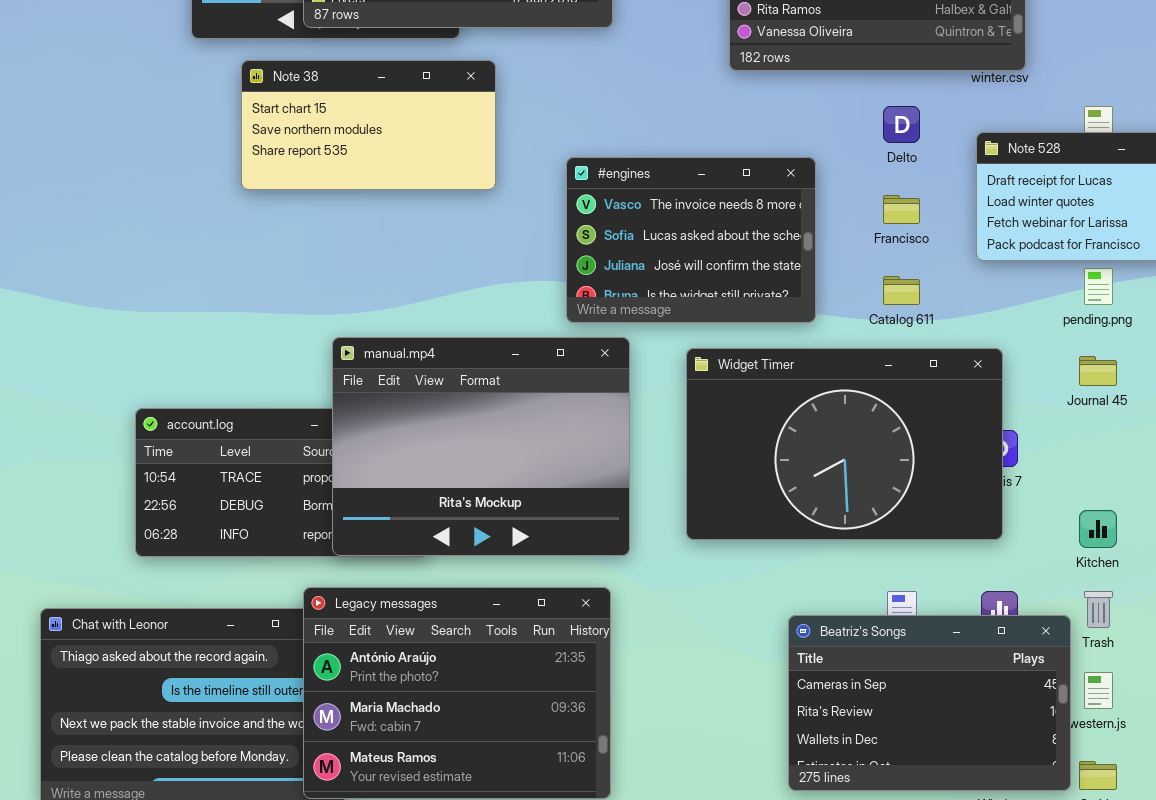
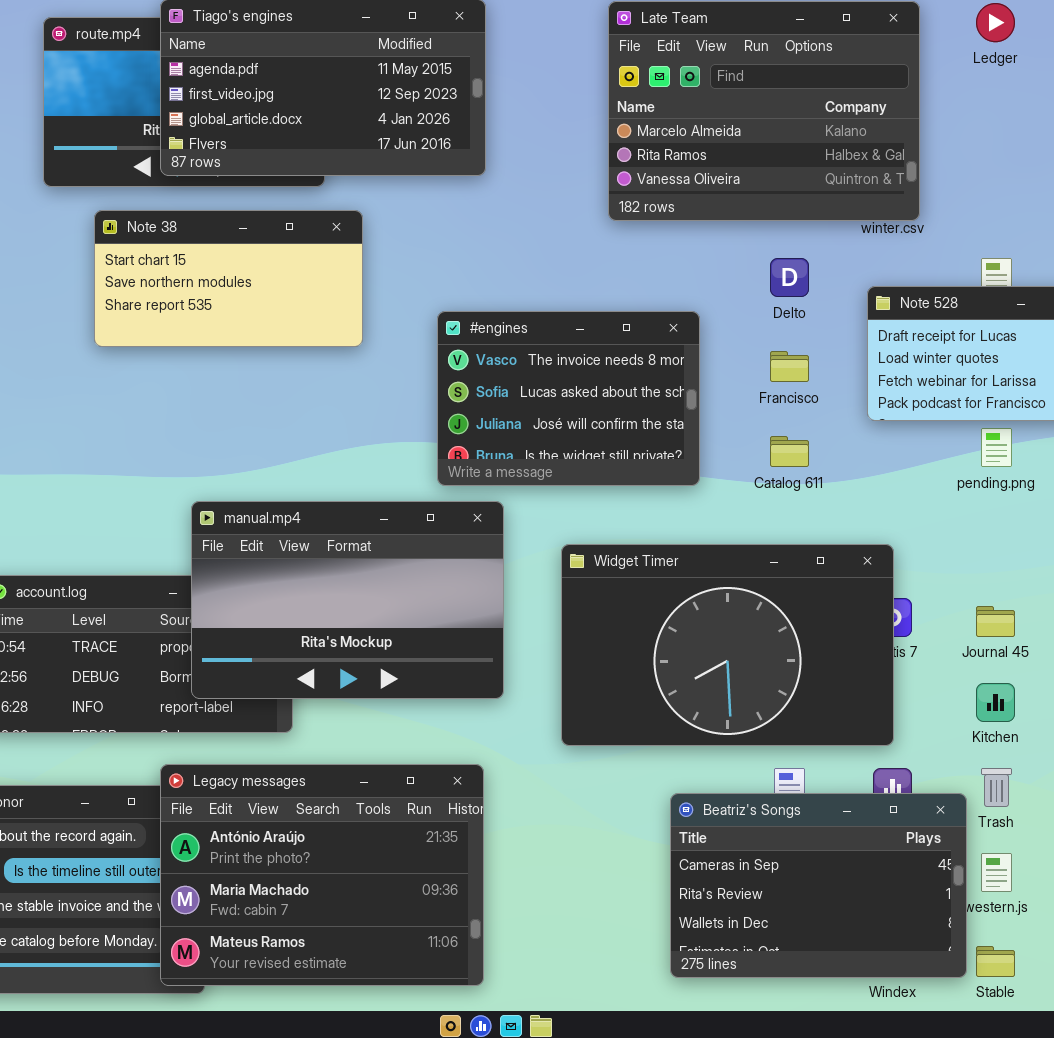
manual.mp4: [332,337,630,556] -> [191,501,504,699], resized
Widget Timer: [686,348,1003,540] -> [561,544,894,746], moved
Journal 45: [1079,356,1117,386] -> [976,606,1015,637], moved

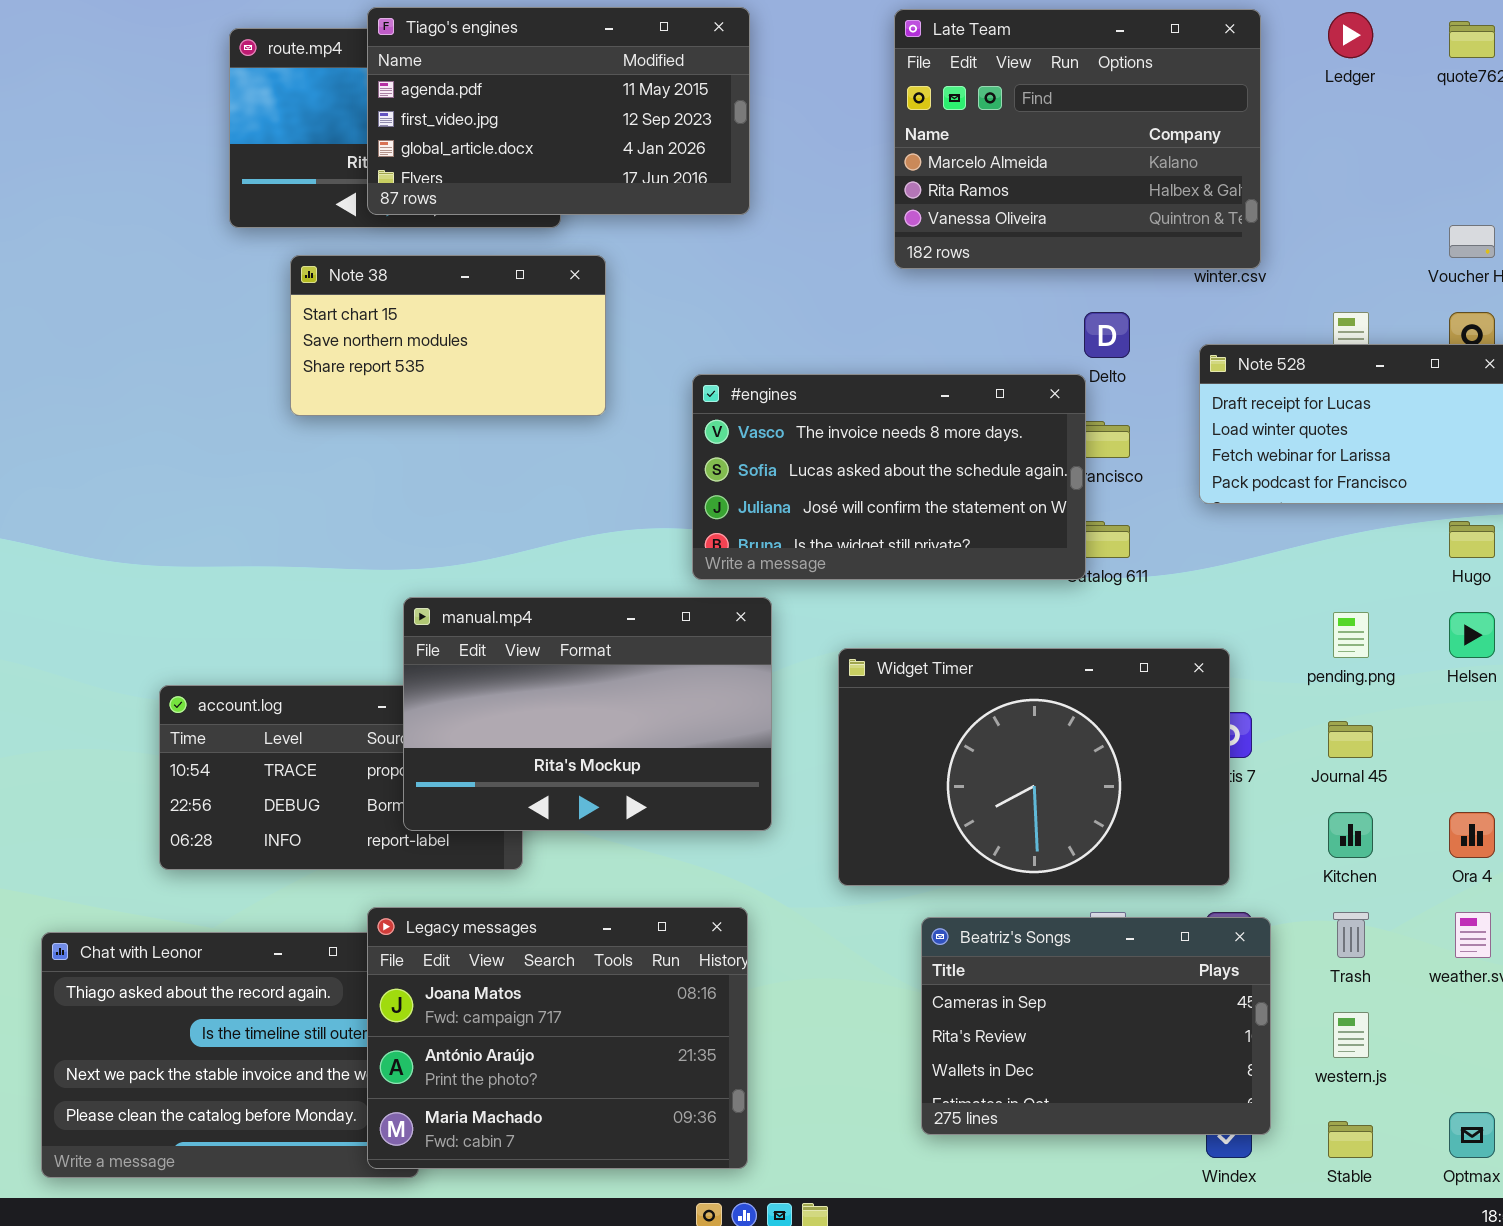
#engines: [437,311,700,486] -> [692,374,1086,580], resized
pending.png: [981,428,1012,467] -> [1333,612,1369,658], moved
Legacy messages: [160,764,484,986] -> [367,907,748,1169], scrolled up 1 row
Beatriz's Songs: [670,793,967,978] -> [921,917,1271,1135], moved

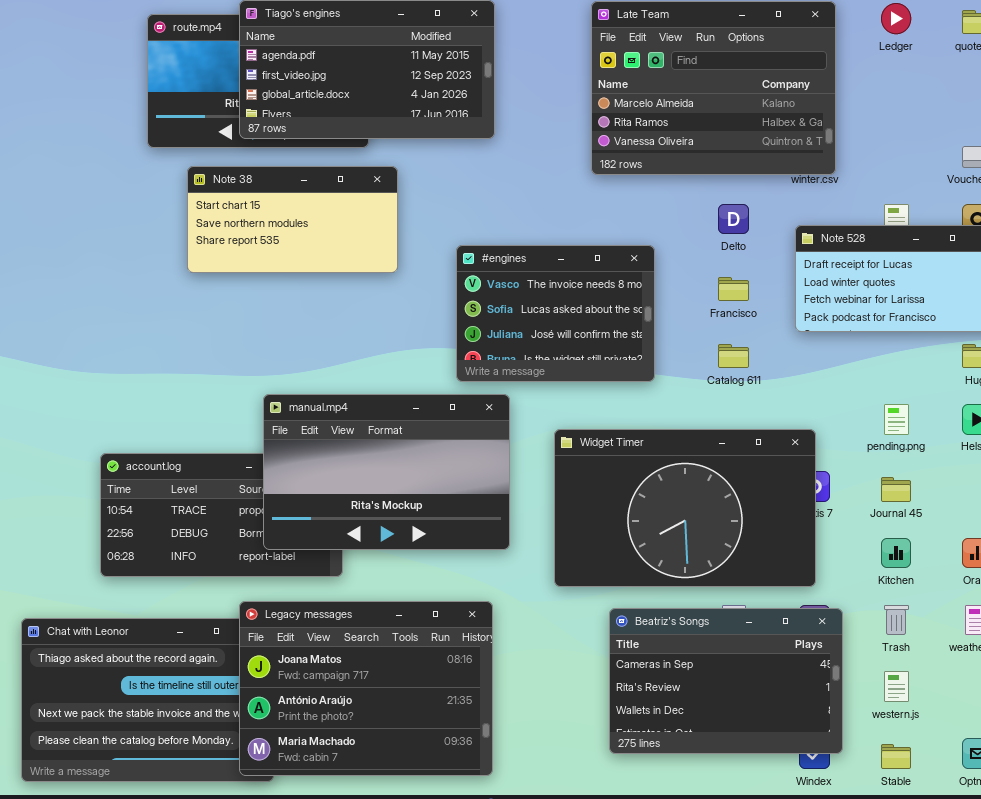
#engines: [692,374,1086,580] -> [456,245,655,382], resized

